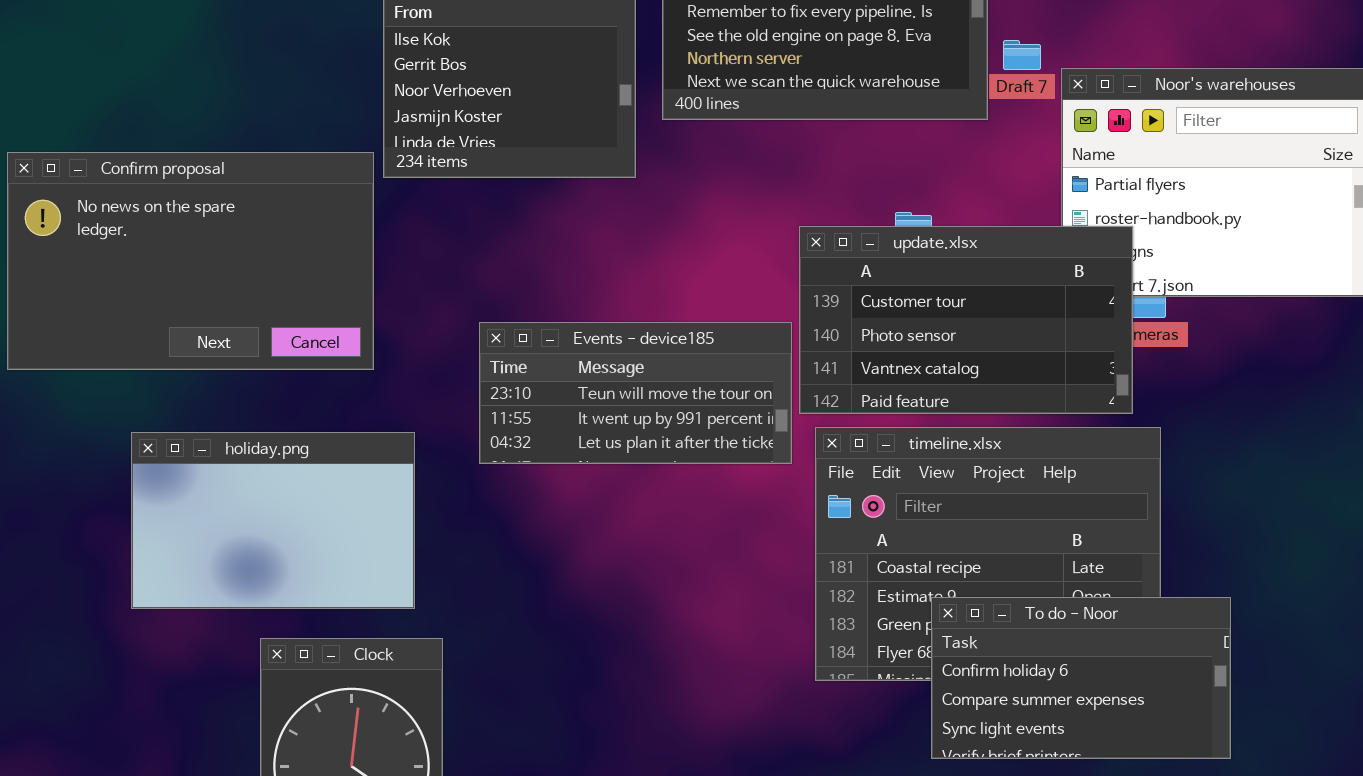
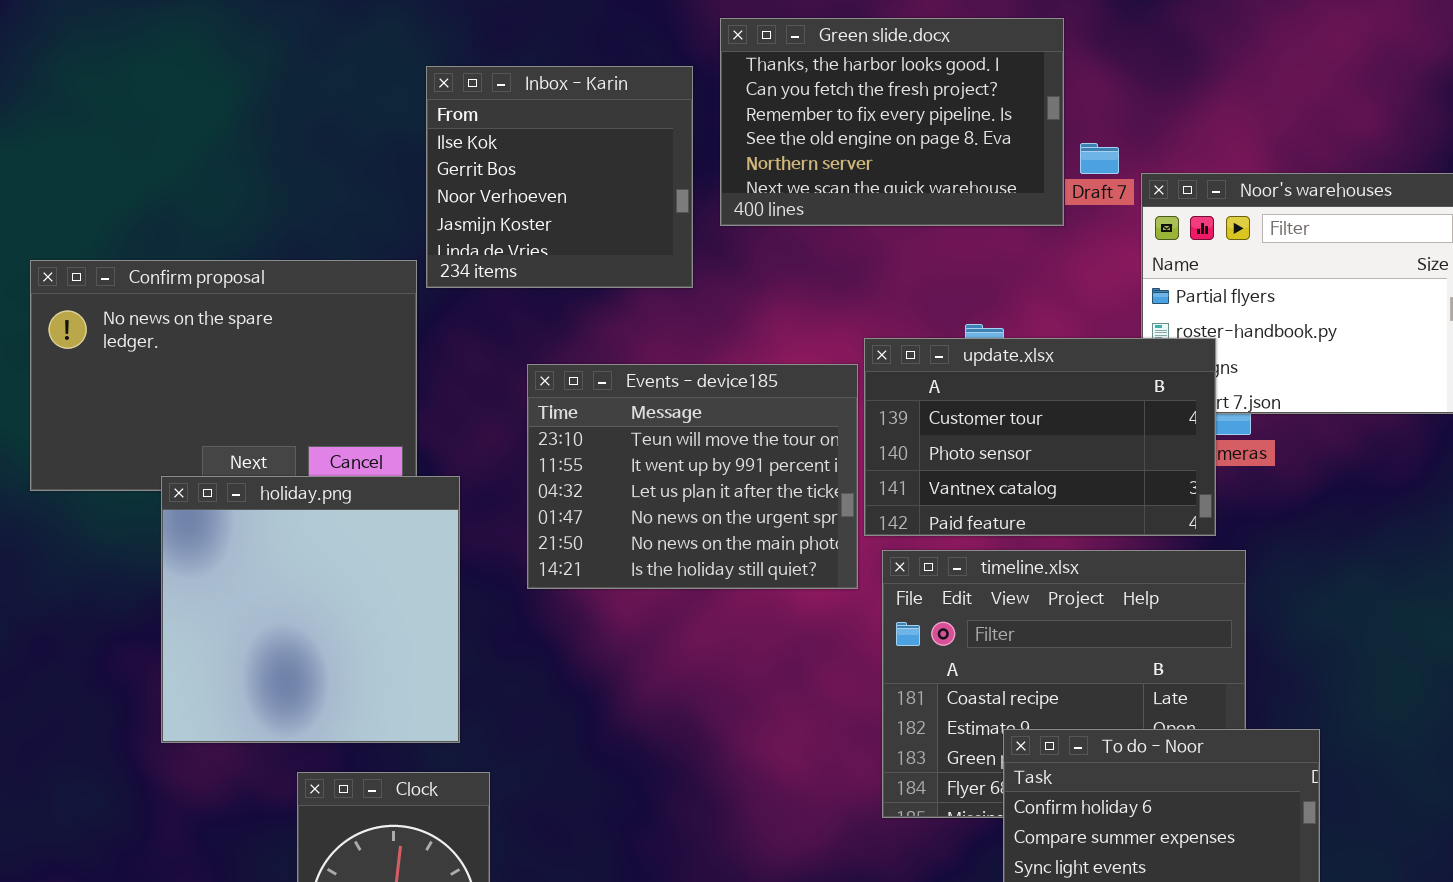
Events - device185: [479,322,792,464] -> [527,364,858,589], resized
holiday.png: [131,432,415,609] -> [161,476,460,743], resized

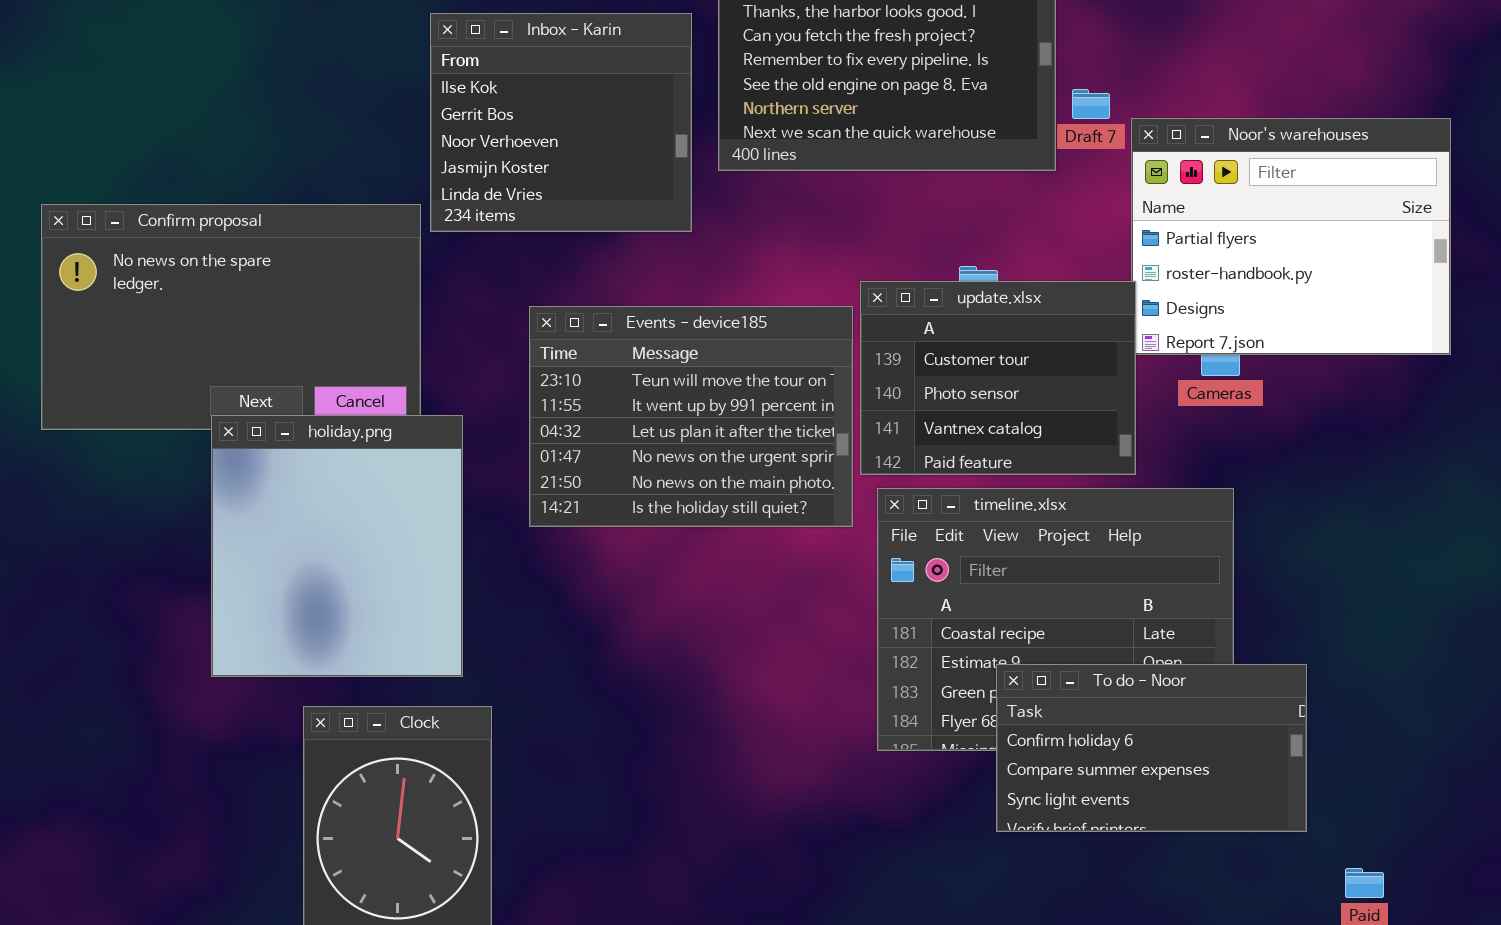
update.xlsx: [864,338,1216,536] -> [860,281,1136,475], resized
holiday.png: [161,476,460,743] -> [211,415,463,677], resized

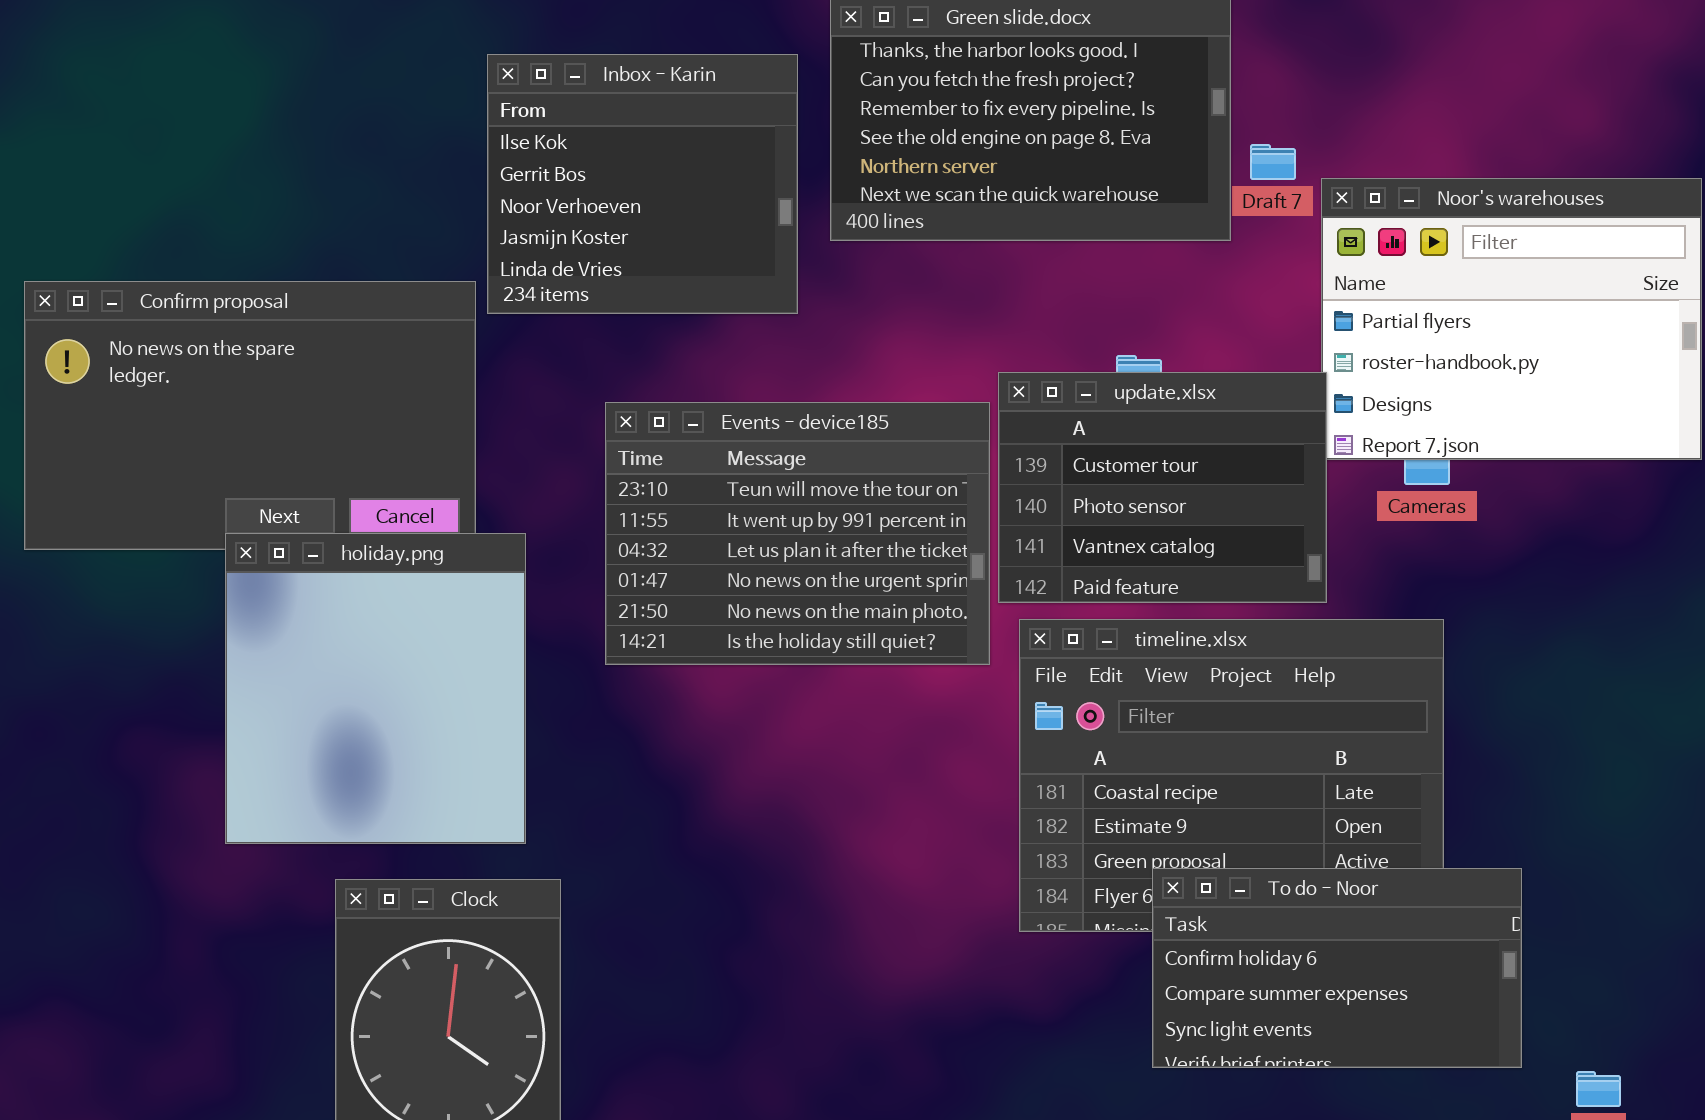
To do - Noor: [996,664,1307,832] -> [1152,868,1522,1068], moved

